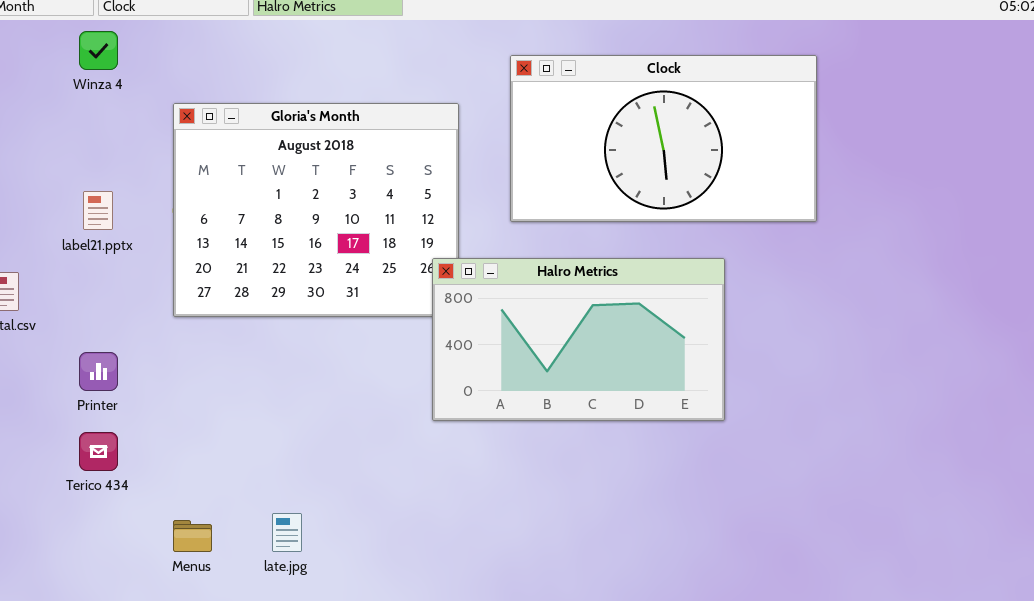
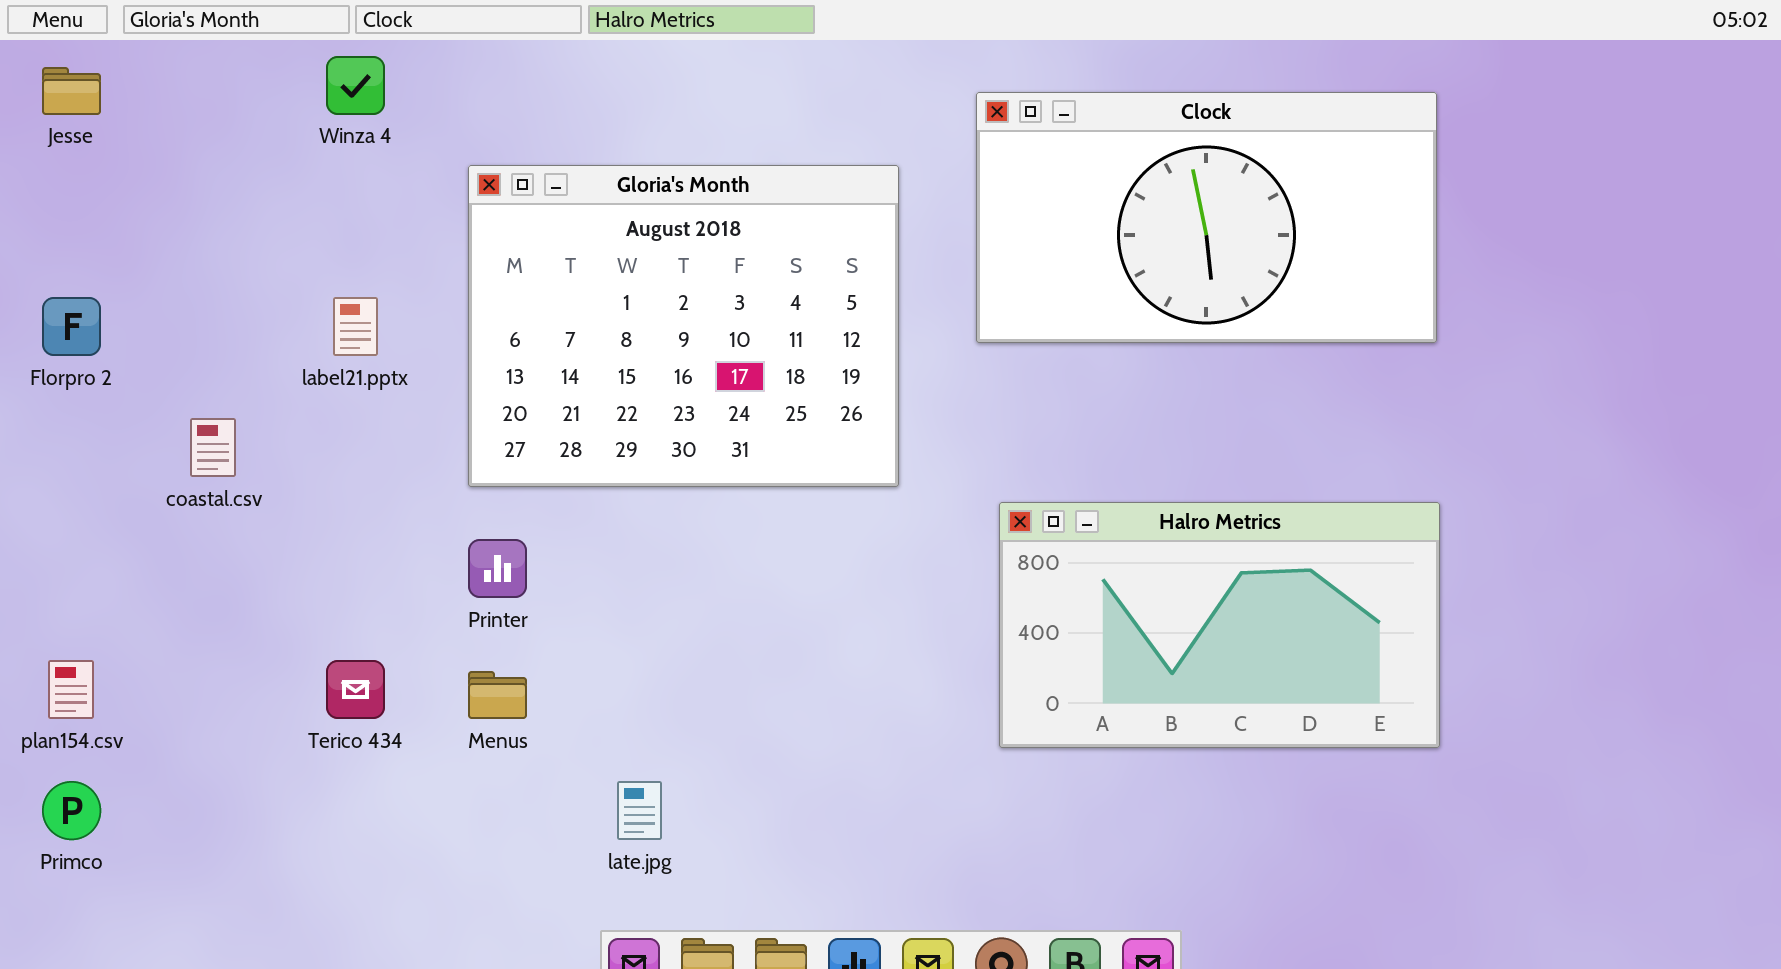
Halro Metrics: [432,258,725,421] -> [999,502,1440,748], moved
Printer: [79,352,118,391] -> [468,539,527,598], moved
Menus: [173,520,212,552] -> [468,671,527,719], moved

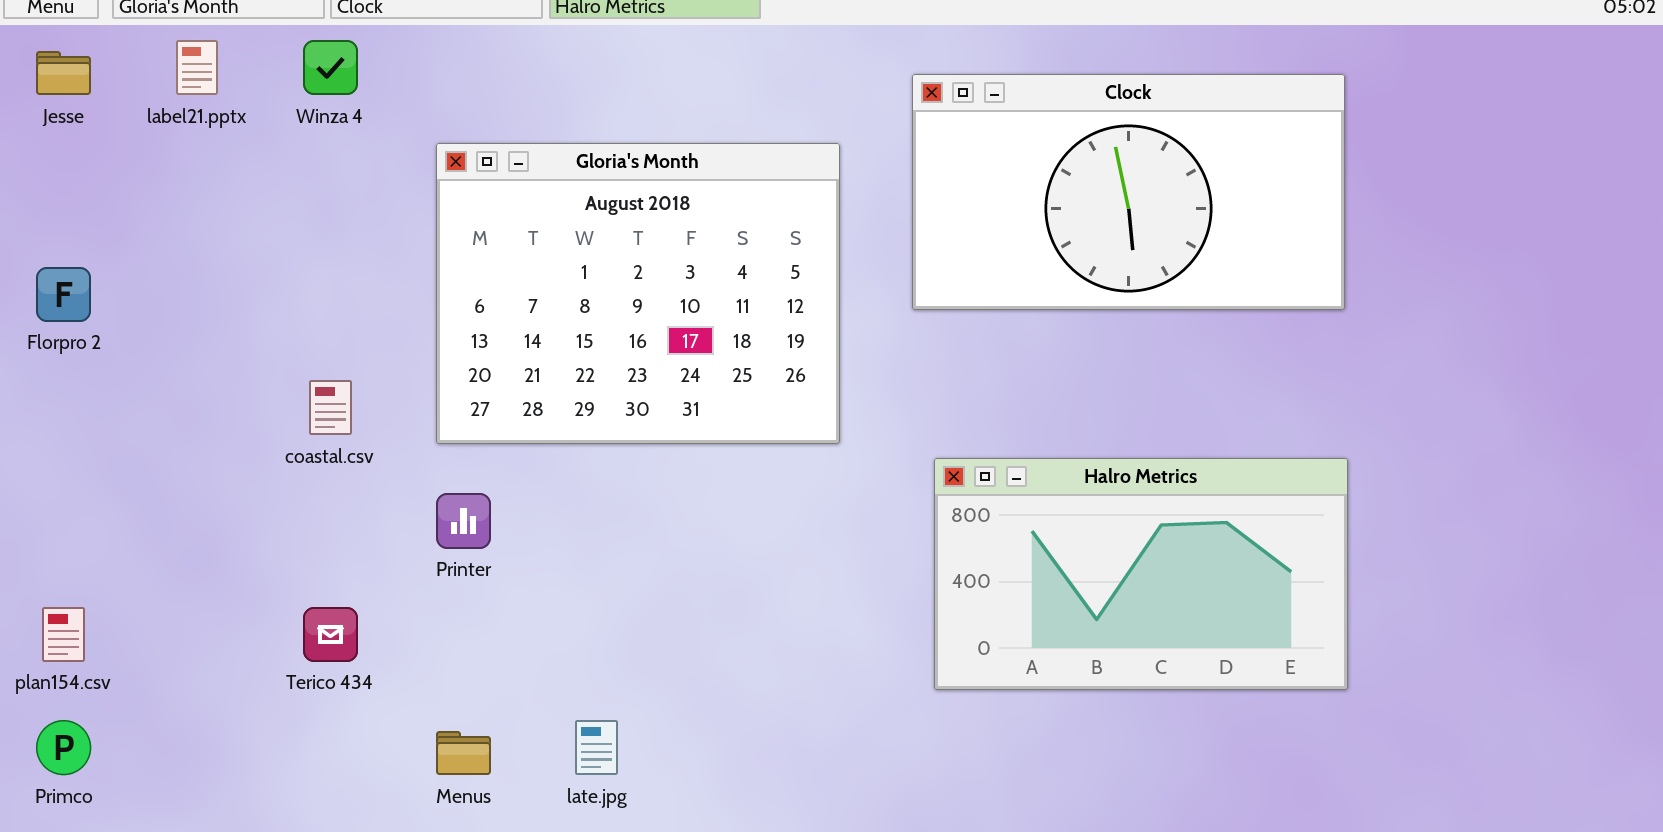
label21.pptx: [333,297,378,356] -> [176,40,218,95], moved
coastal.csv: [190,418,236,477] -> [309,380,352,435], moved
Menus: [468,671,527,719] -> [436,731,491,775], moved

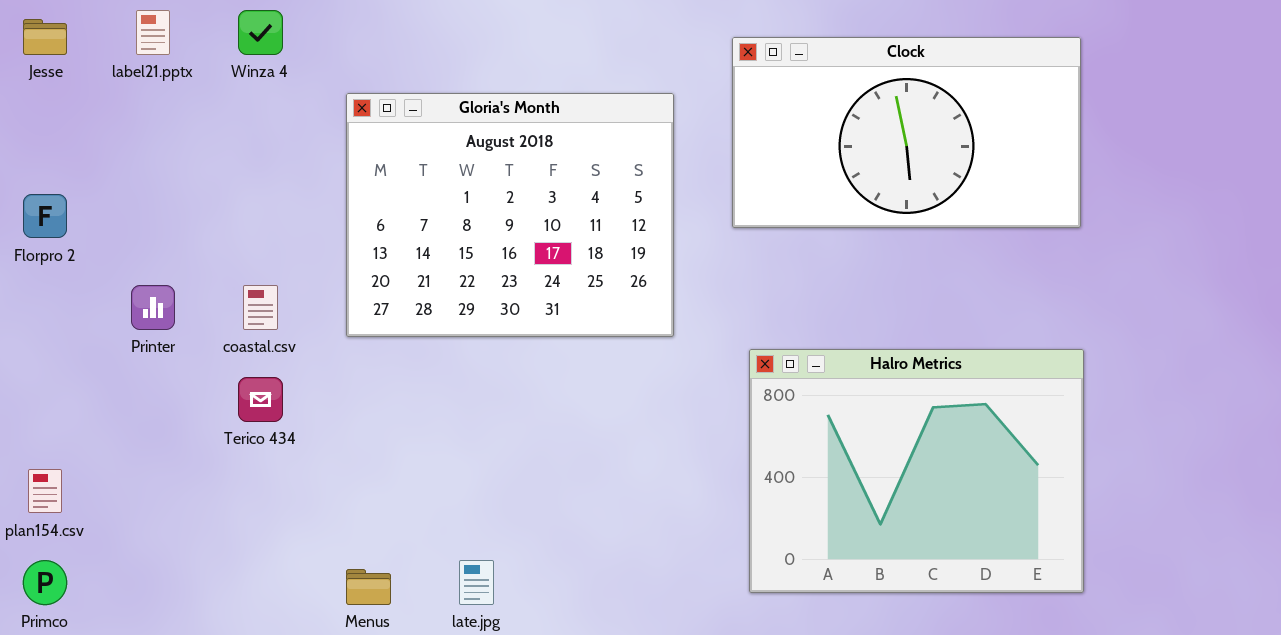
Halro Metrics: [934,458,1348,690] -> [749,349,1084,593], resized
Printer: [436,493,491,549] -> [131,285,175,330], moved
Terico 434: [303,607,358,662] -> [238,377,283,422], moved

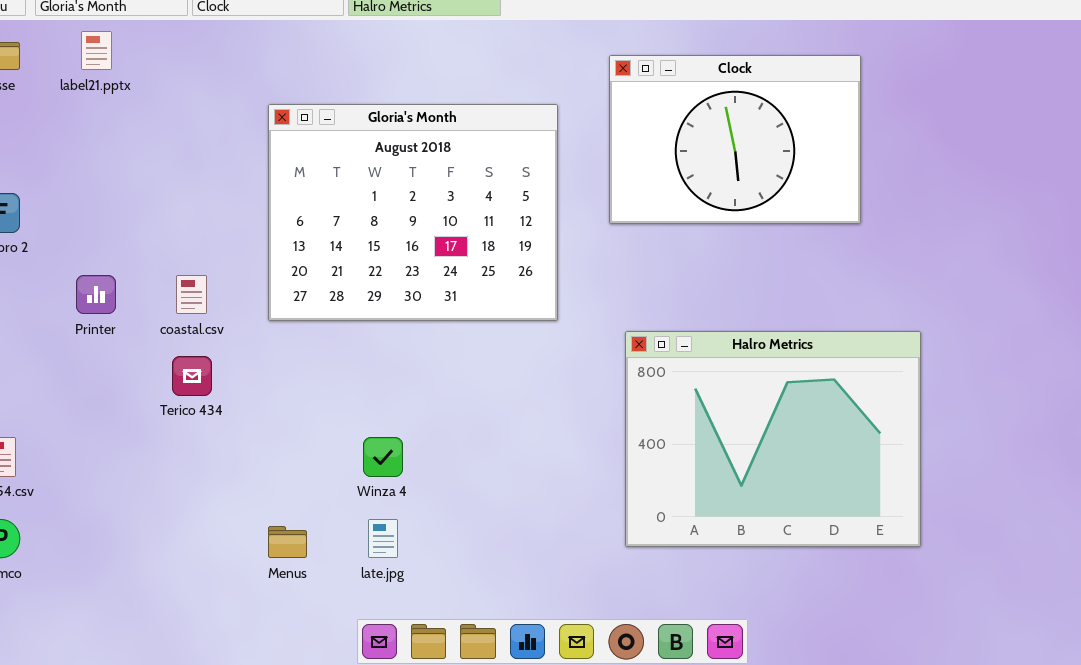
Winza 4: [238,10,283,55] -> [363,437,403,477], moved
Clock: [732,37,1081,228] -> [609,55,861,224], resized

